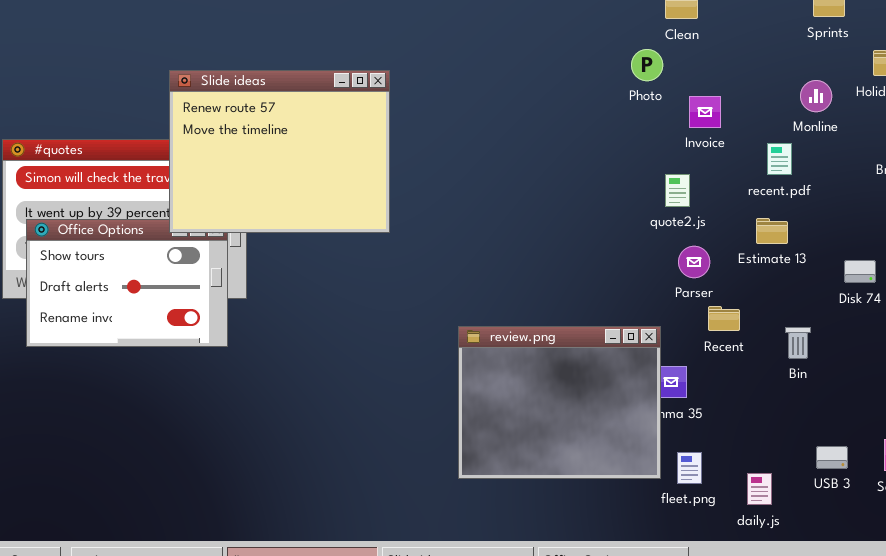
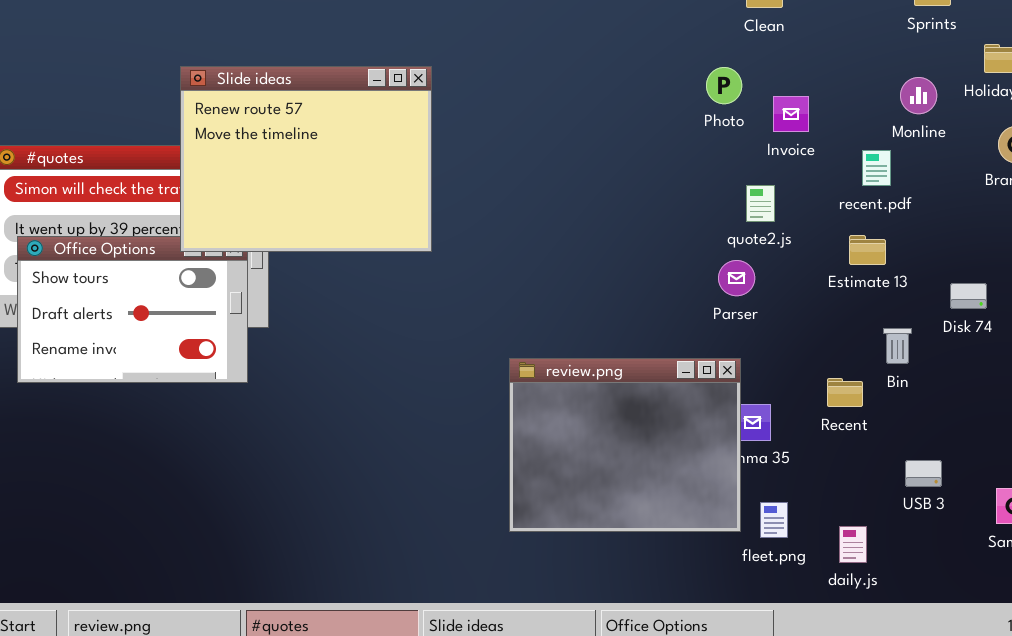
Photo: [631,49,663,81] -> [706,67,742,104], moved
Parser: [678,246,710,278] -> [718,260,755,296], moved
Recent: [708,306,740,331] -> [827,378,863,407], moved
Bin: [785,327,811,359] -> [883,328,912,364], moved
USB 3: [816,446,848,469] -> [905,460,942,487], moved

